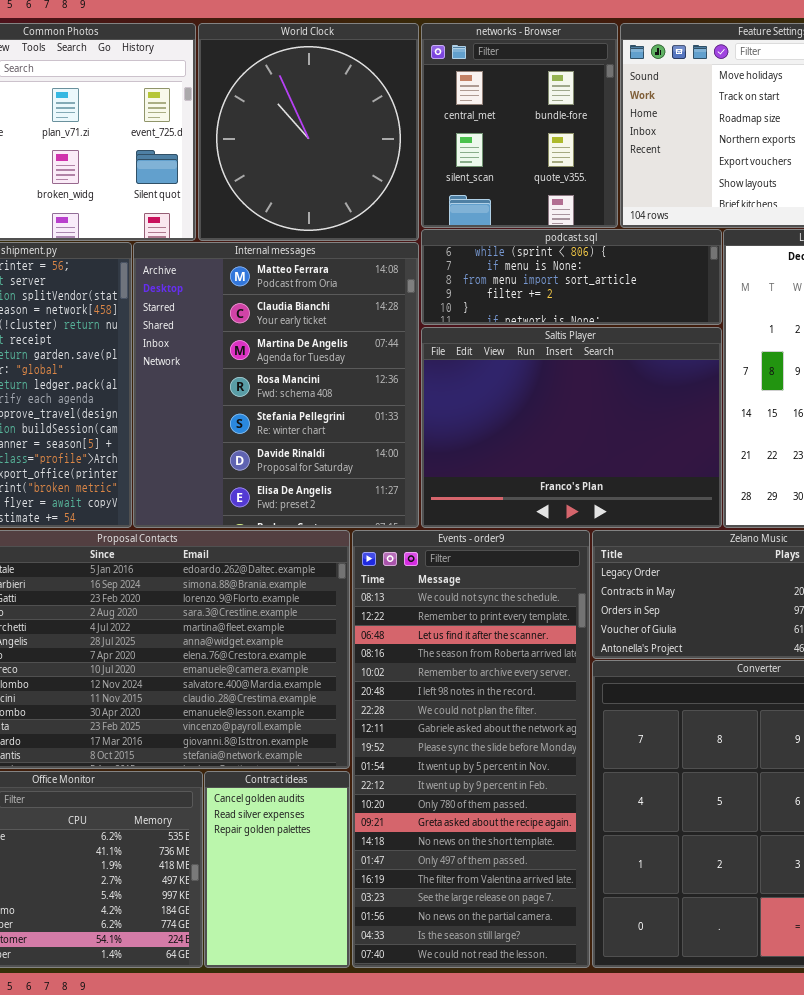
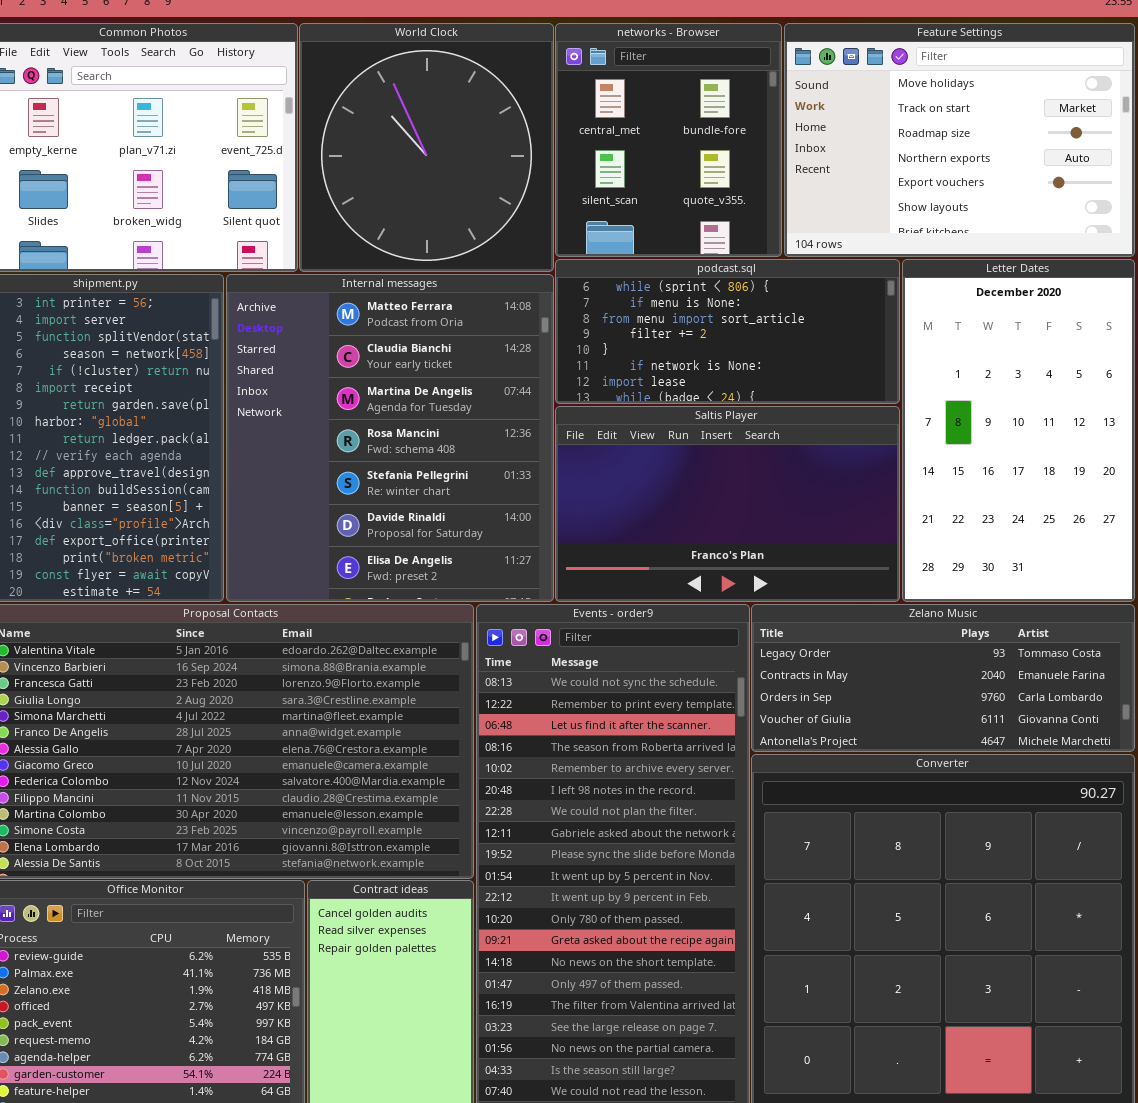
podcast.sql: [421,229,722,325] -> [555,259,900,404], resized
Saltis Player: [421,327,722,528] -> [555,406,900,602], resized

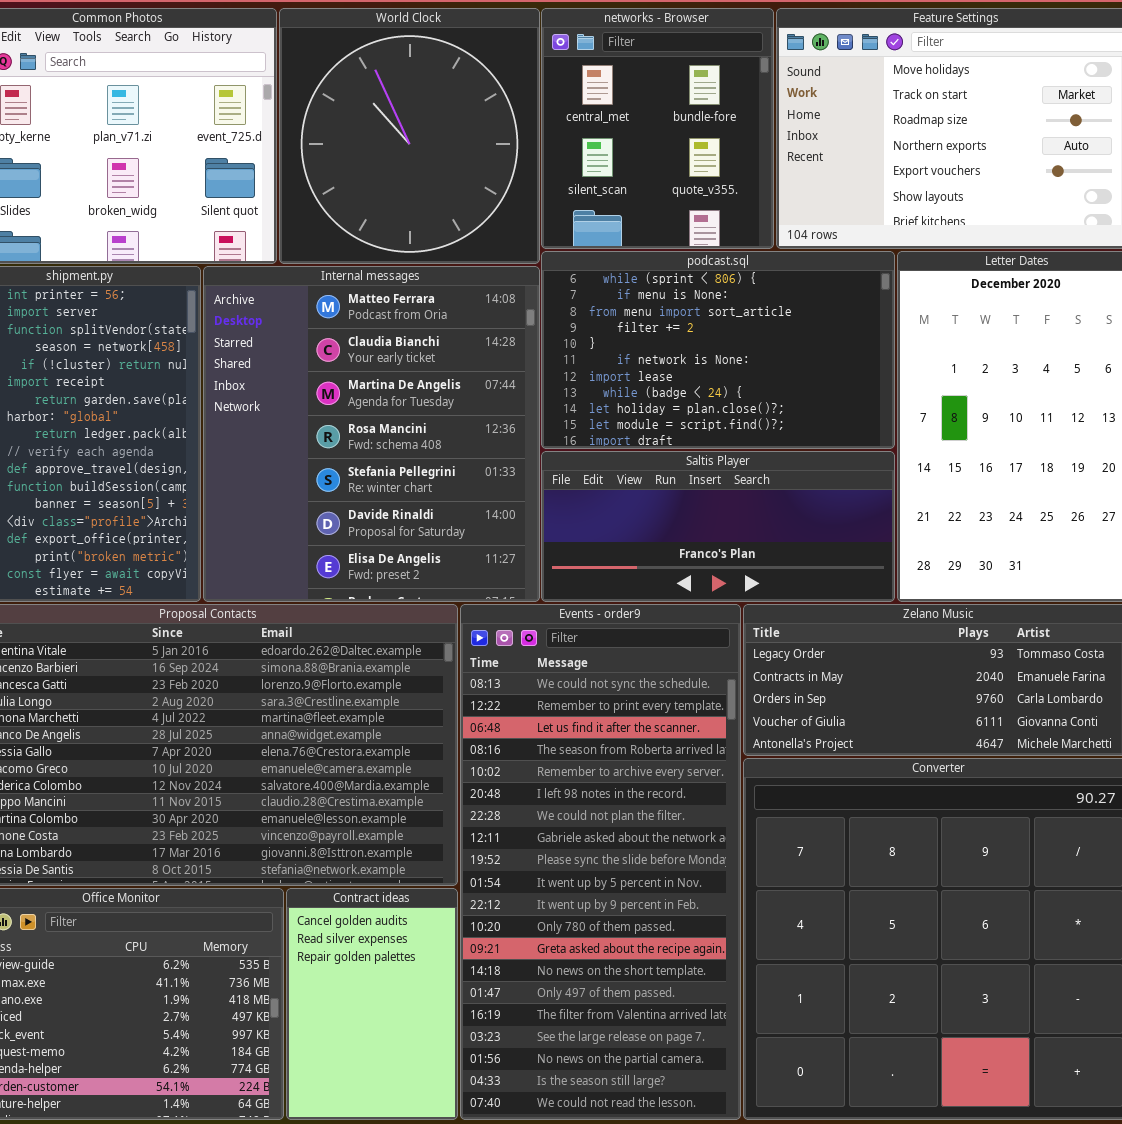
podcast.sql: [555,259,900,404] -> [541,251,895,449], resized
Saltis Player: [555,406,900,602] -> [541,451,895,602], resized

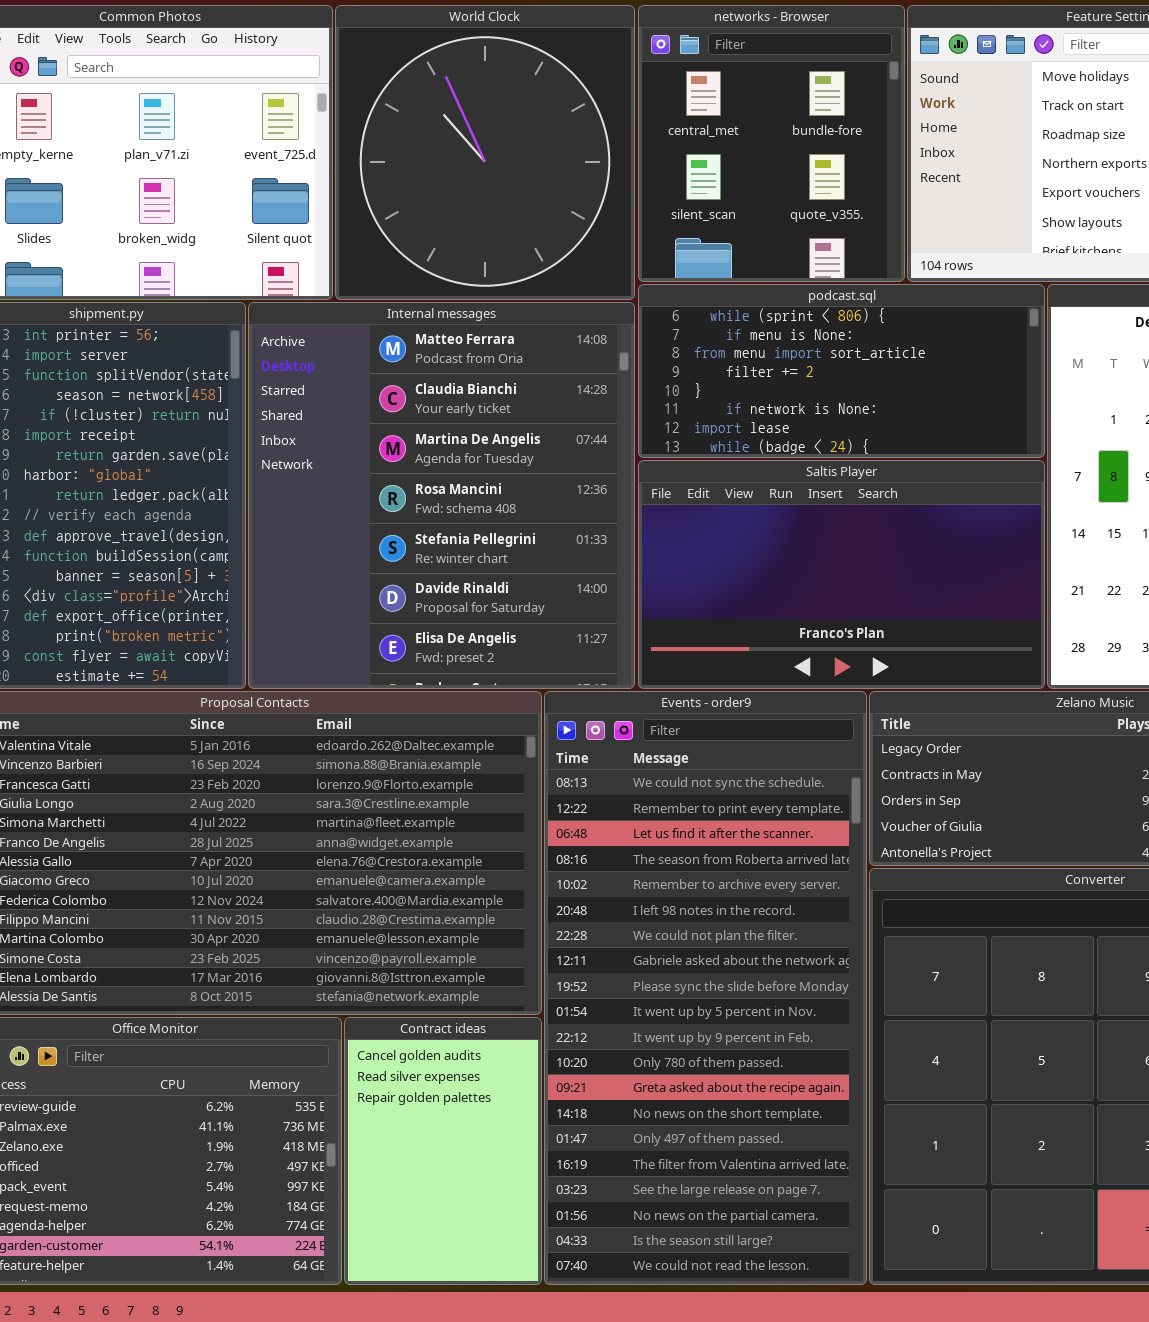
podcast.sql: [541,251,895,449] -> [638,284,1045,458], resized
Saltis Player: [541,451,895,602] -> [638,460,1045,689], resized

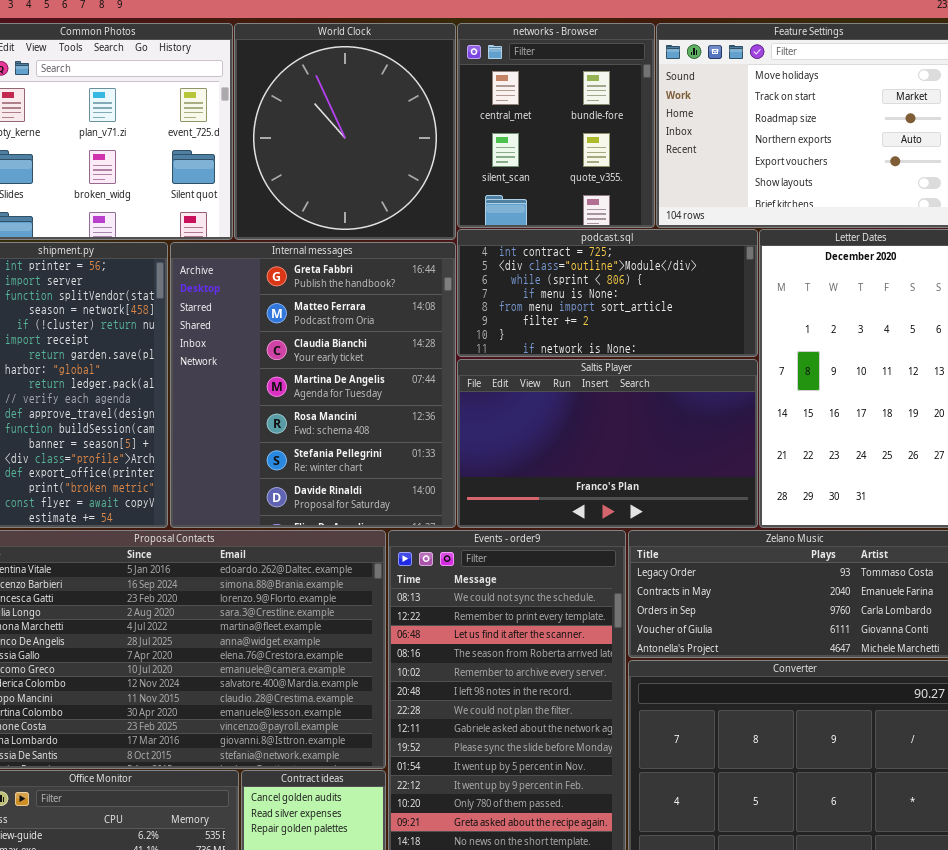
podcast.sql: [638,284,1045,458] -> [457,229,758,357], scrolled up 2 rows
Internal messages: [248,302,635,689] -> [170,242,456,528], scrolled up 1 row

